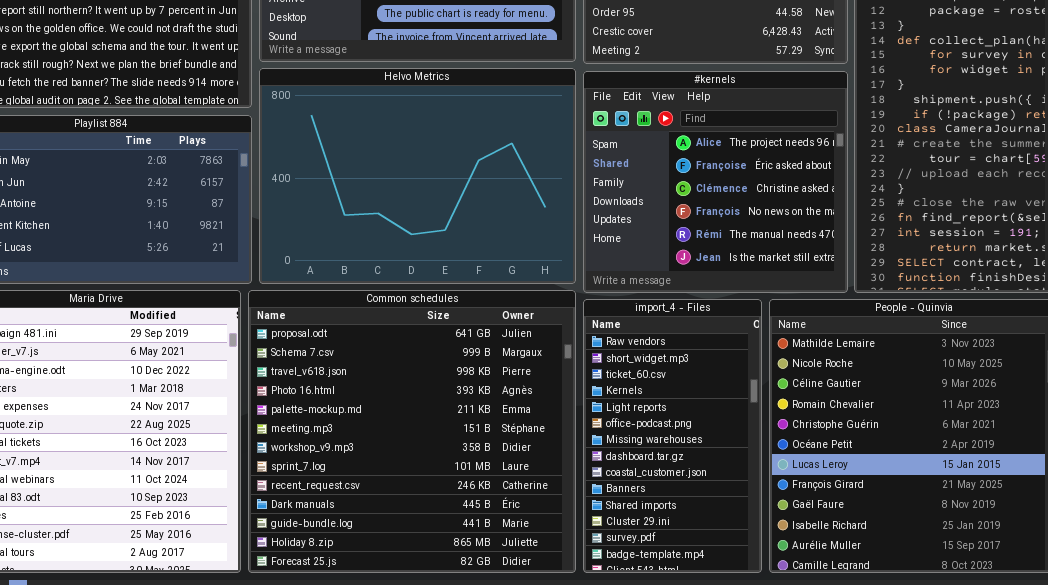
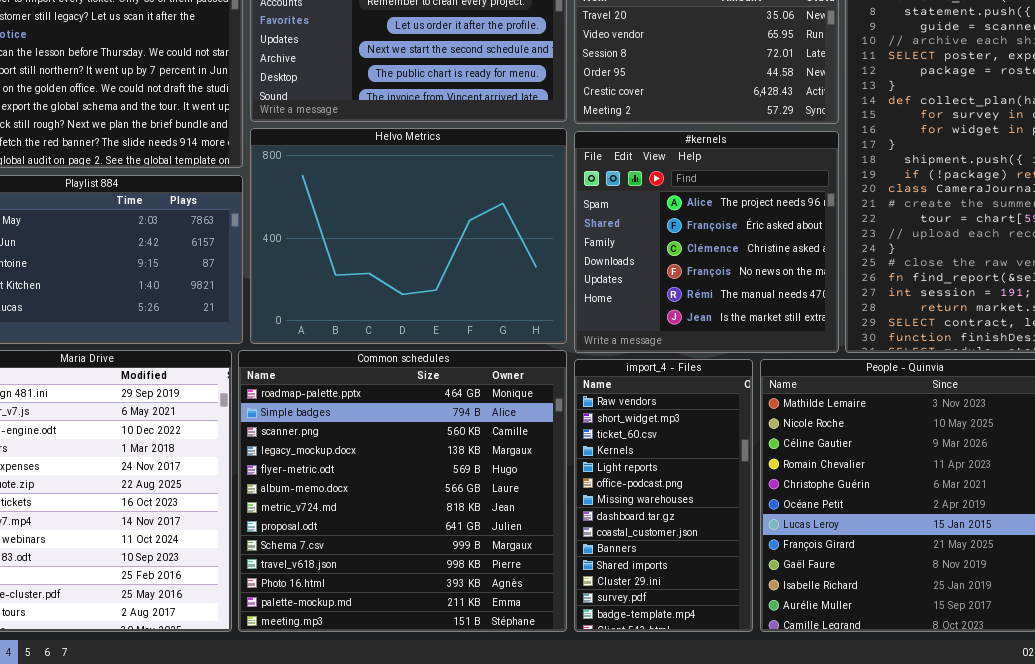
Common schedules: [248,290,576,573] -> [238,350,567,632], scrolled up 7 rows

